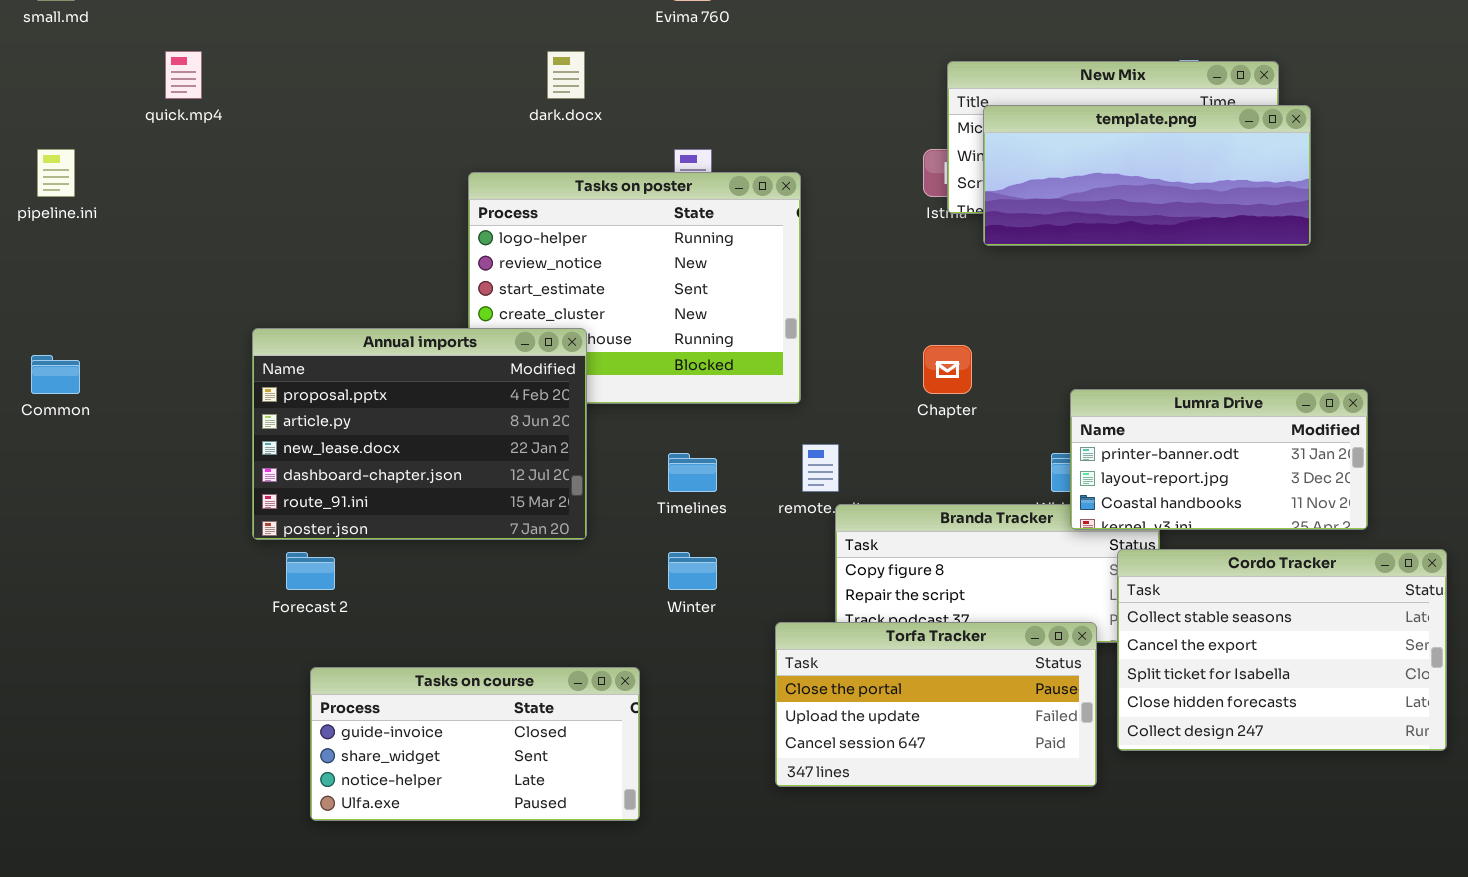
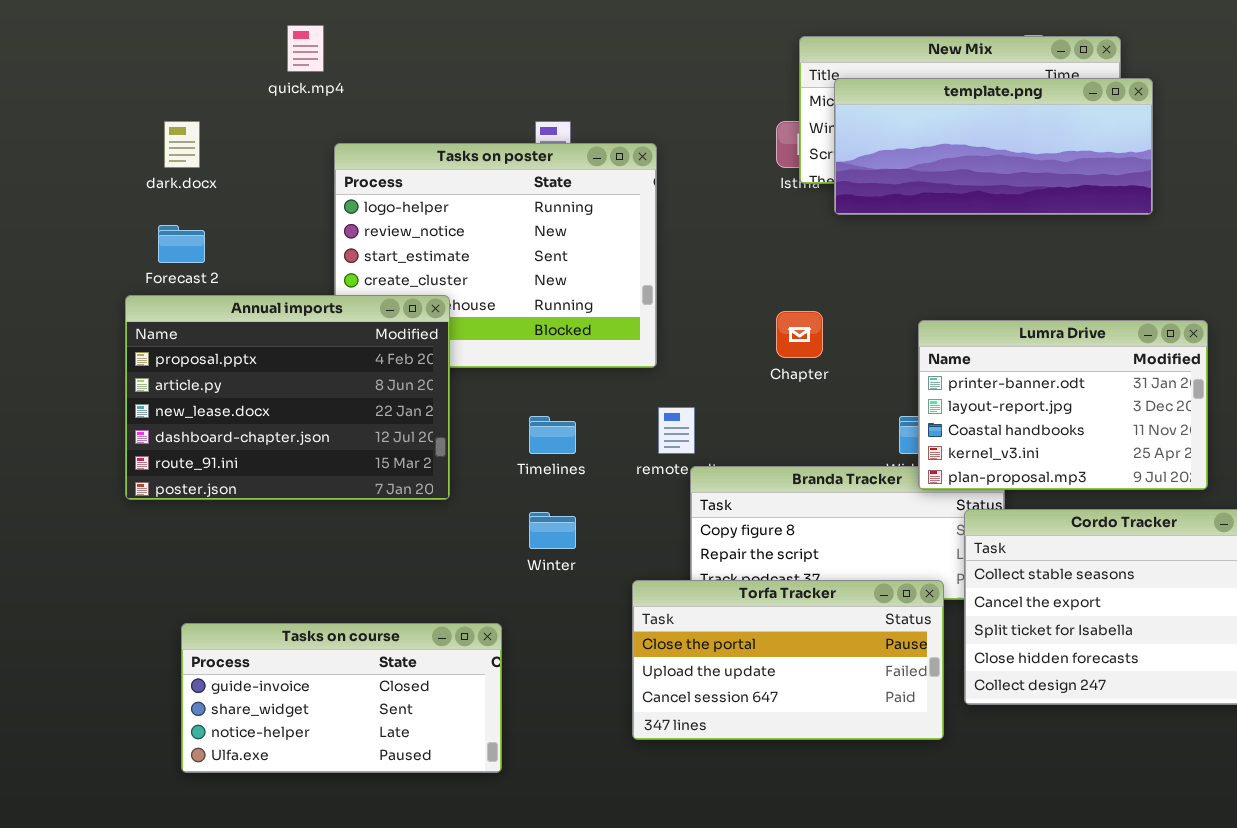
quick.mp4: [165,51,202,99] -> [287,25,324,72], moved
dark.docx: [547,51,585,99] -> [164,121,200,168], moved
Lumra Drive: [1070,389,1368,530] -> [918,320,1208,490], resized
Forecast 2: [286,552,335,590] -> [158,225,205,263], moved

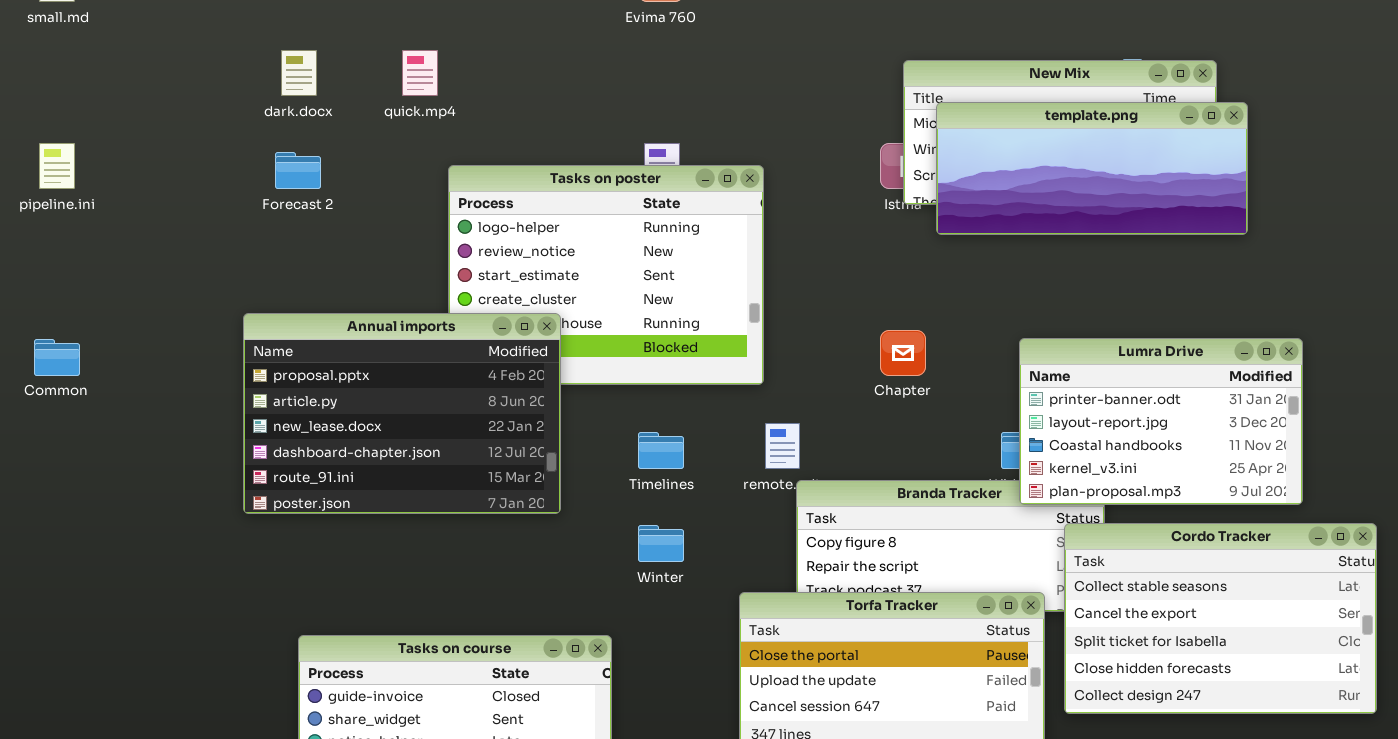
dark.docx: [164,121,200,168] -> [281,50,317,96], moved
Forecast 2: [158,225,205,263] -> [275,152,321,189], moved

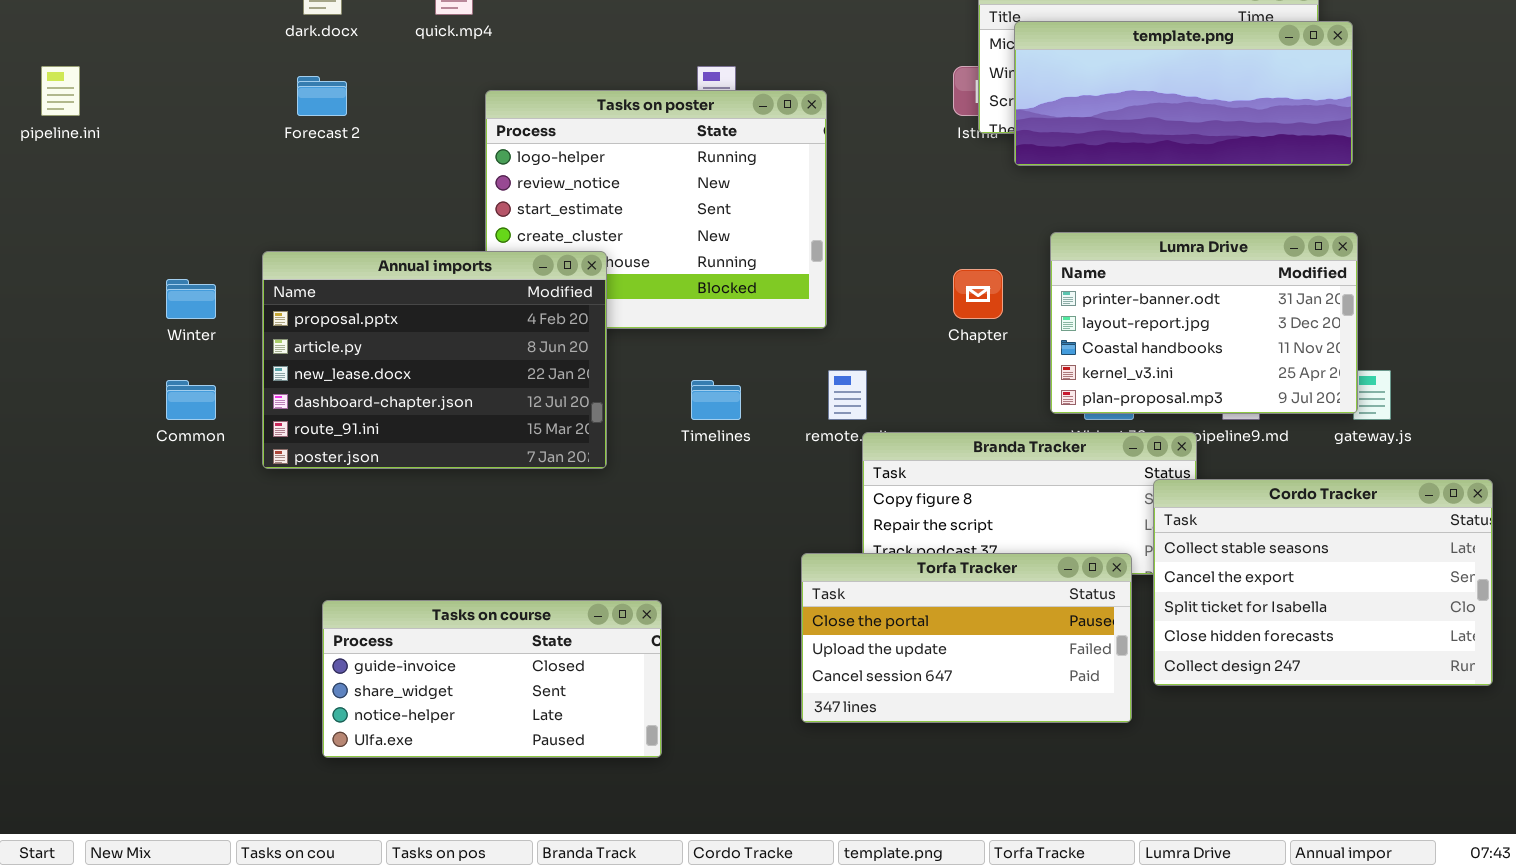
Lumra Drive: [1019,338,1303,505] -> [1050,232,1358,414], moved
Common: [34,339,80,376] -> [166,380,216,420], moved
Winter: [638,525,684,562] -> [166,279,216,319], moved

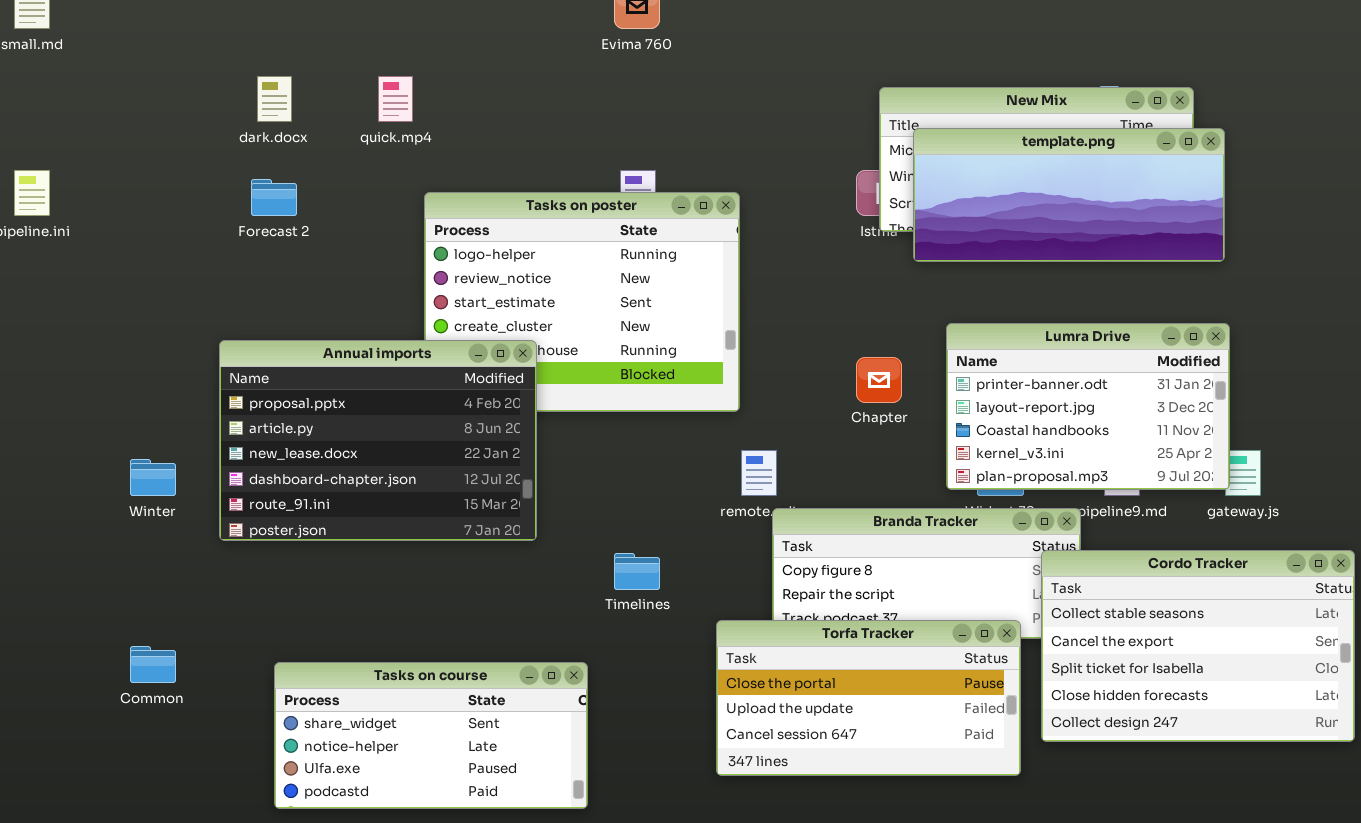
Winter: [166,279,216,319] -> [130,459,176,496], moved
Common: [166,380,216,420] -> [130,646,176,683], moved
Timelines: [691,380,741,420] -> [614,553,660,590], moved
Tasks on course: [322,600,662,758] -> [274,662,588,809], scrolled down 1 row

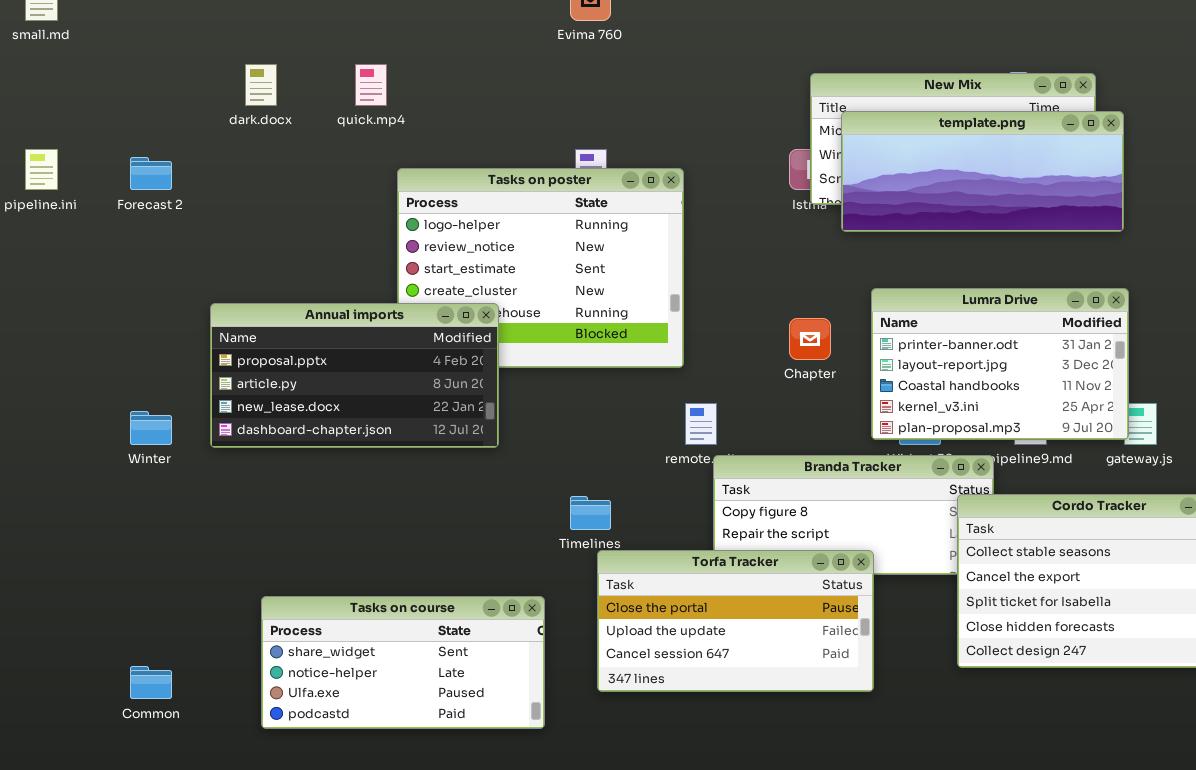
Forecast 2: [251,179,297,216] -> [130,157,172,190], moved
Annual imports: [219,340,537,541] -> [210,303,499,448], resized
Torfa Tracker: [716,620,1021,776] -> [597,550,874,692], moved
Common: [130,646,176,683] -> [130,666,172,699], moved

